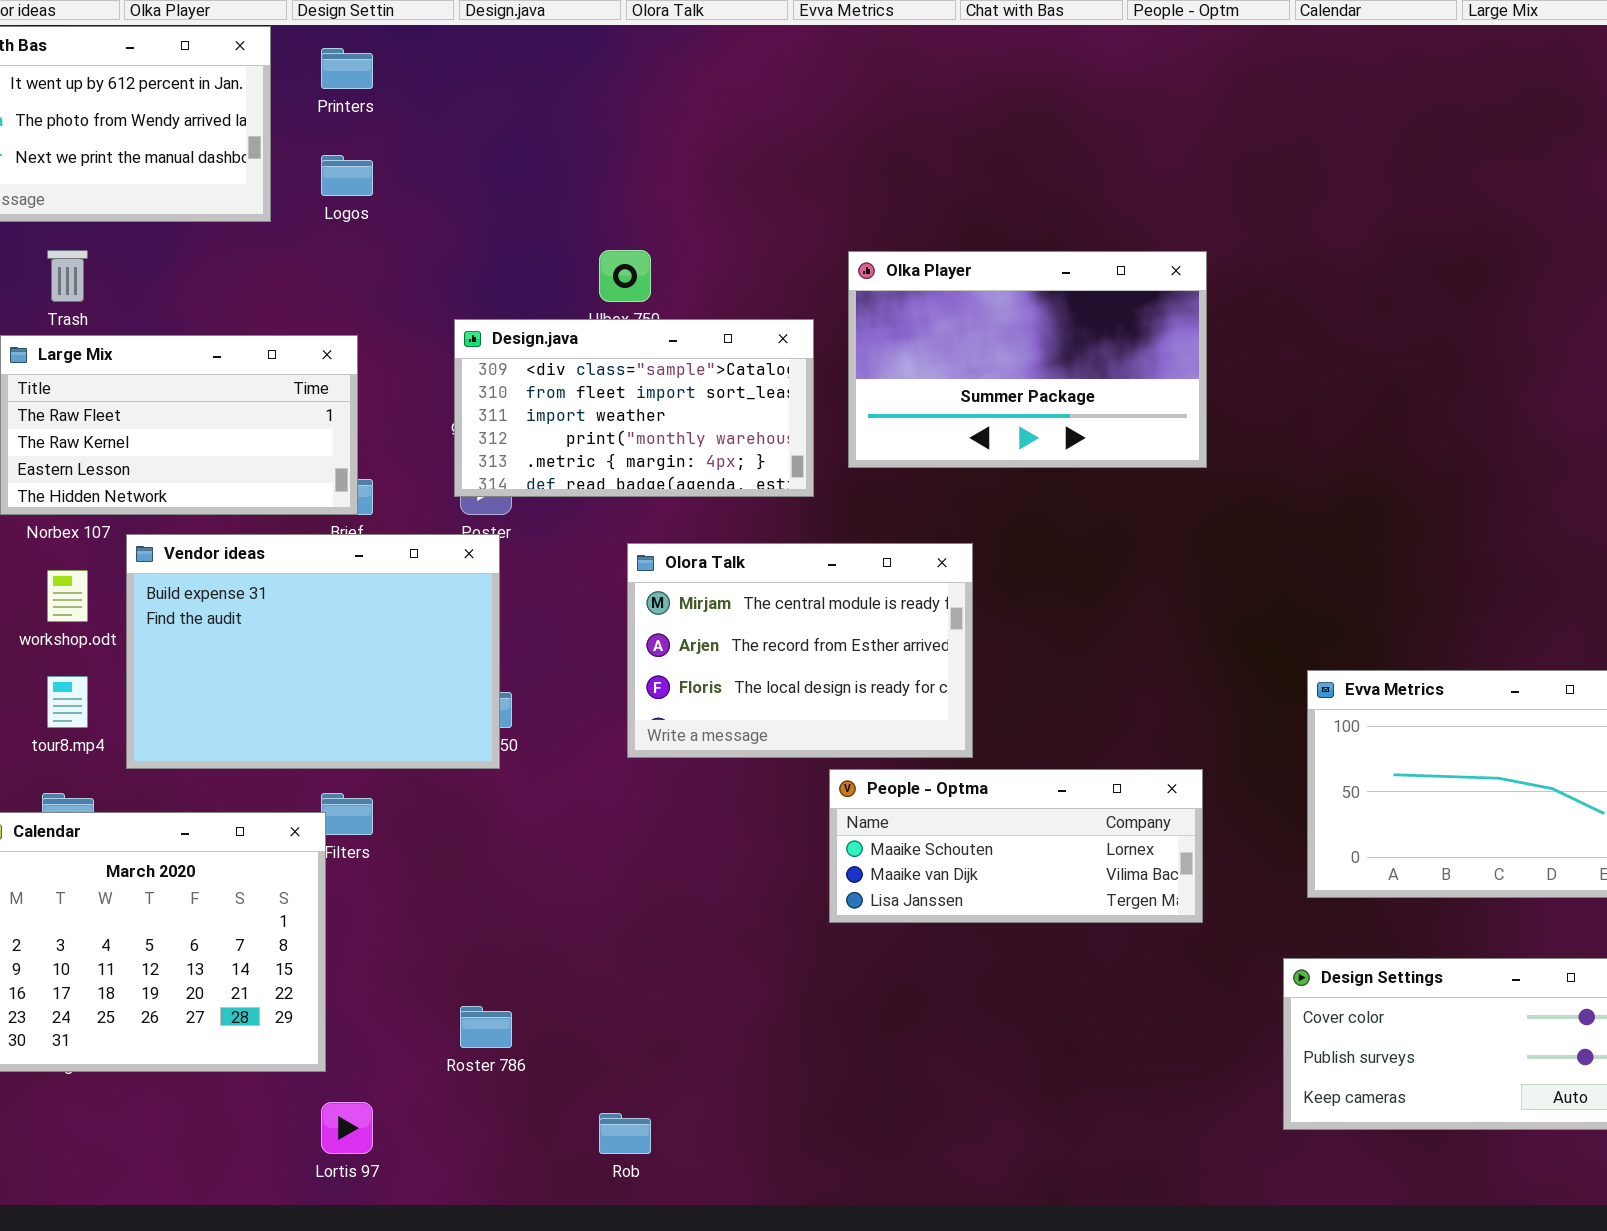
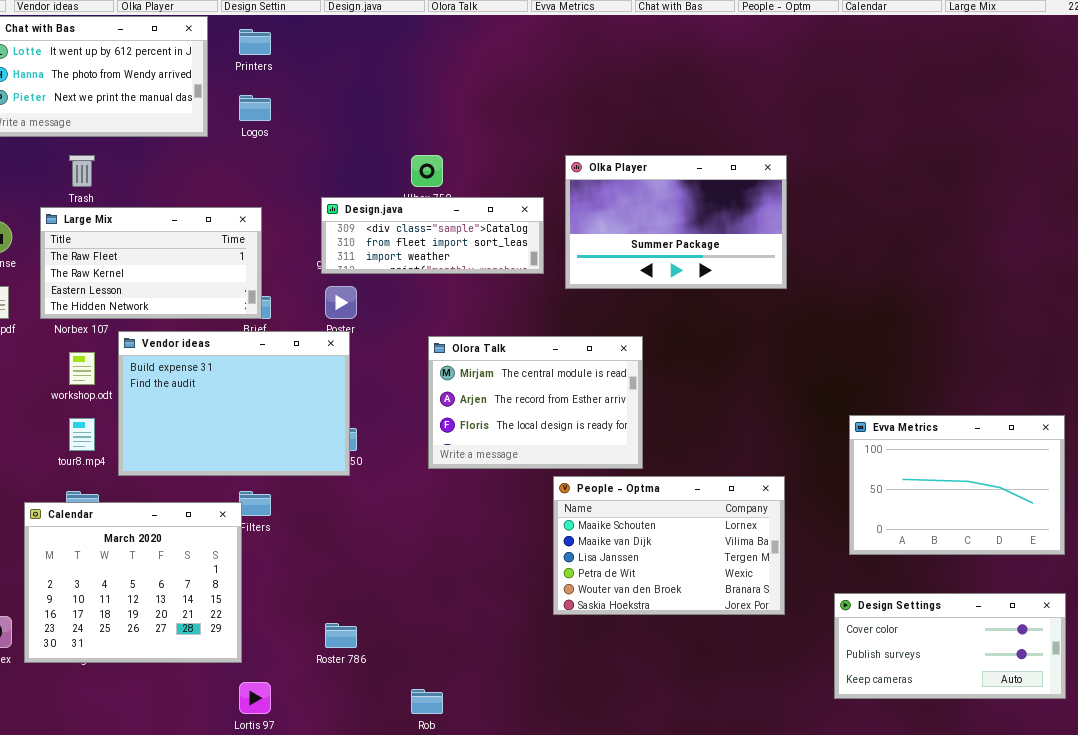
Design.java: [454,319,814,497] -> [321,197,544,274], resized
People - Optma: [829,769,1203,923] -> [553,476,785,615], resized

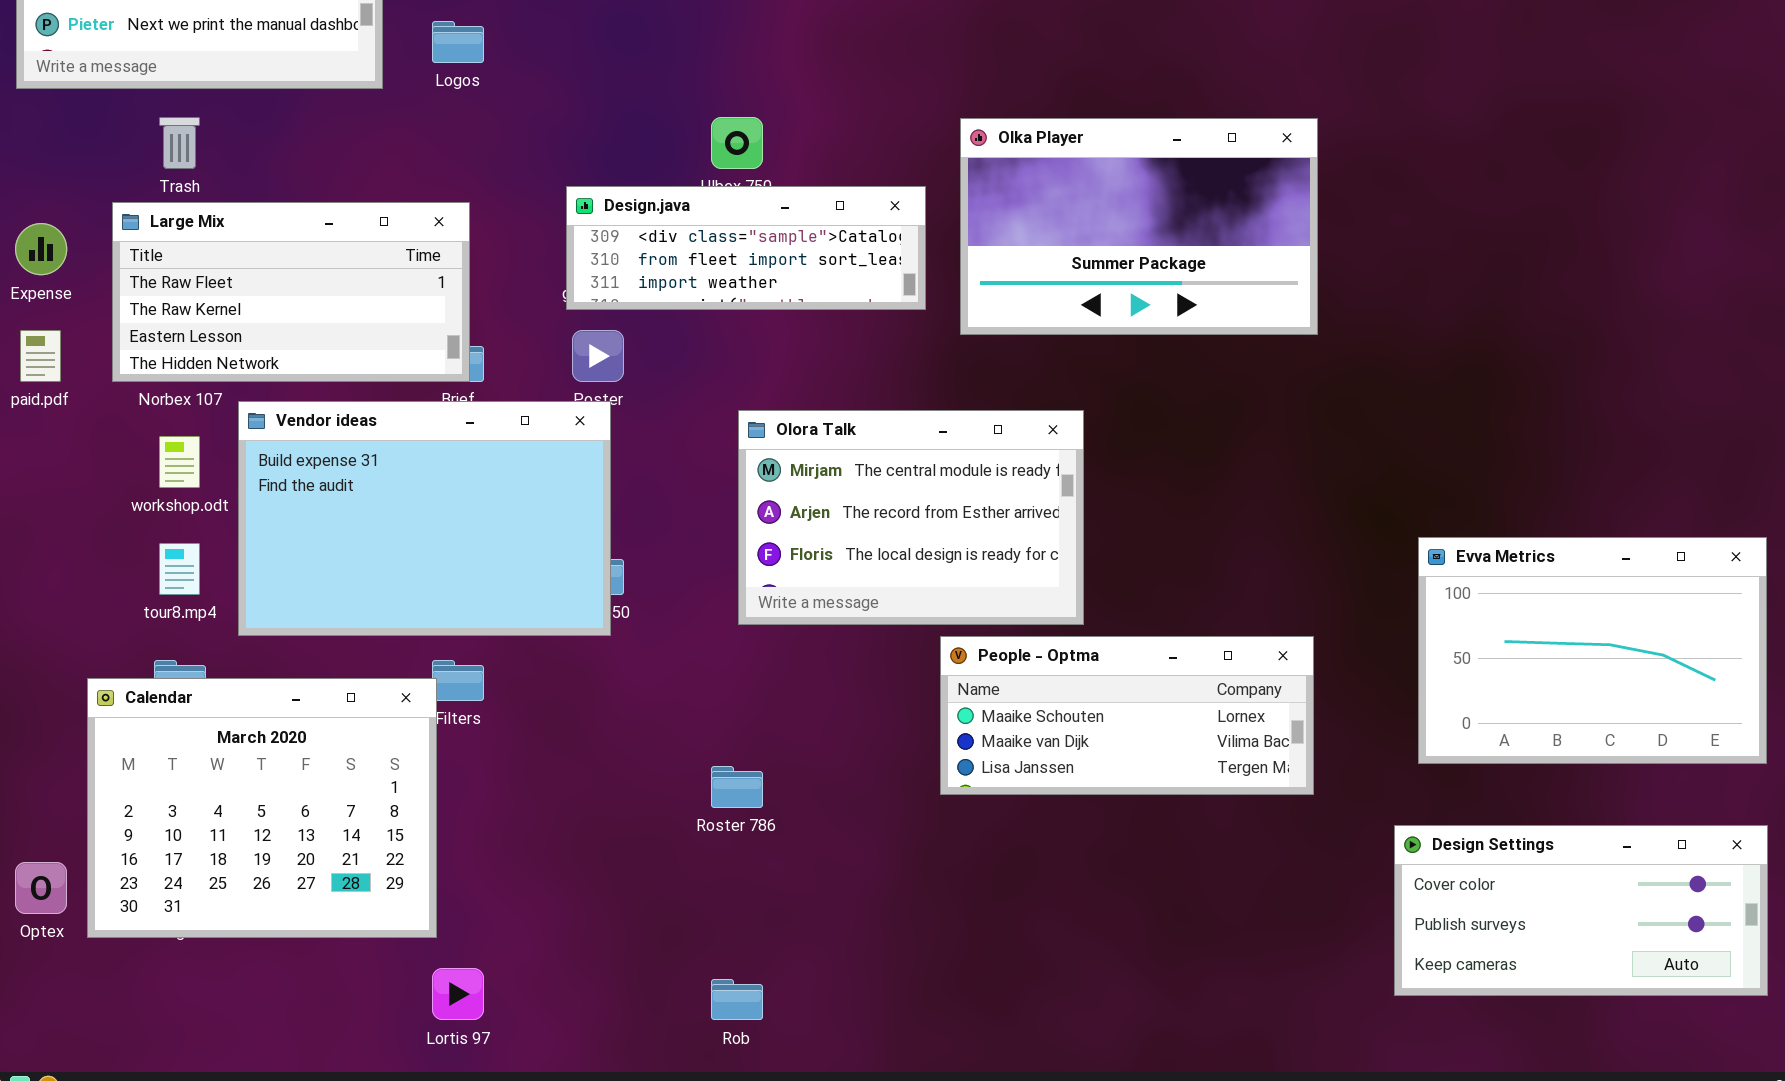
People - Optma: [553,476,785,615] -> [940,636,1314,795], resized
Roster 786: [325,623,357,648] -> [711,766,763,808], moved

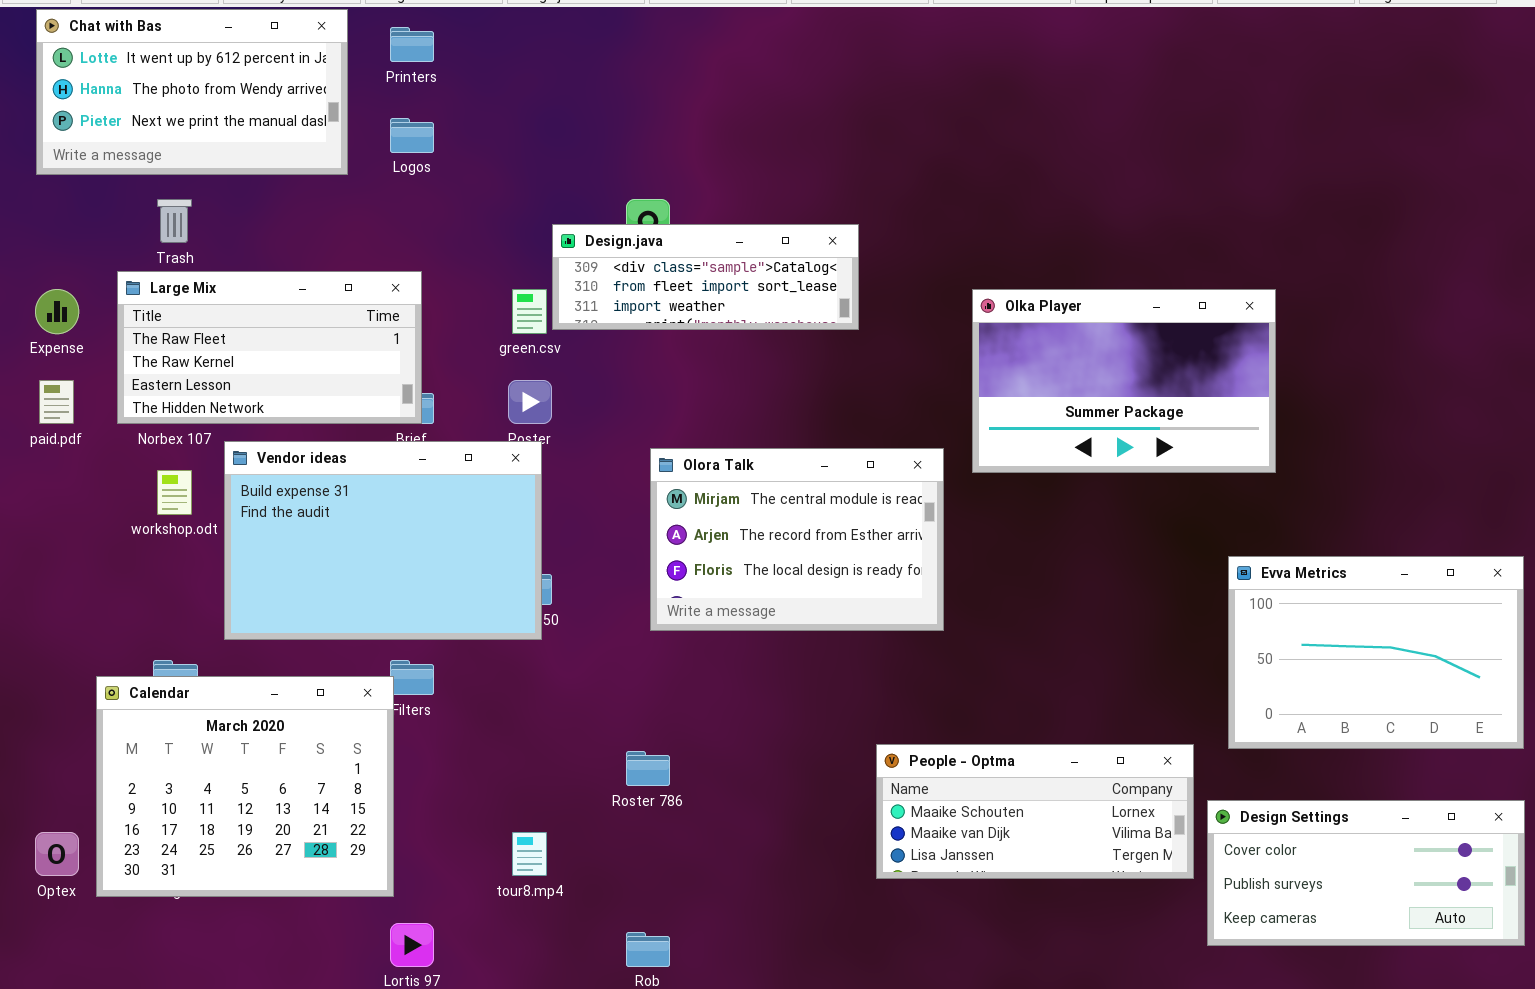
Olka Player: [960,118,1318,335] -> [972,289,1276,473], moved
Design.java: [566,186,926,310] -> [552,224,859,330], moved
tour8.mp4: [159,543,200,595] -> [512,832,547,876], moved
People - Optma: [940,636,1314,795] -> [876,744,1194,879], moved

